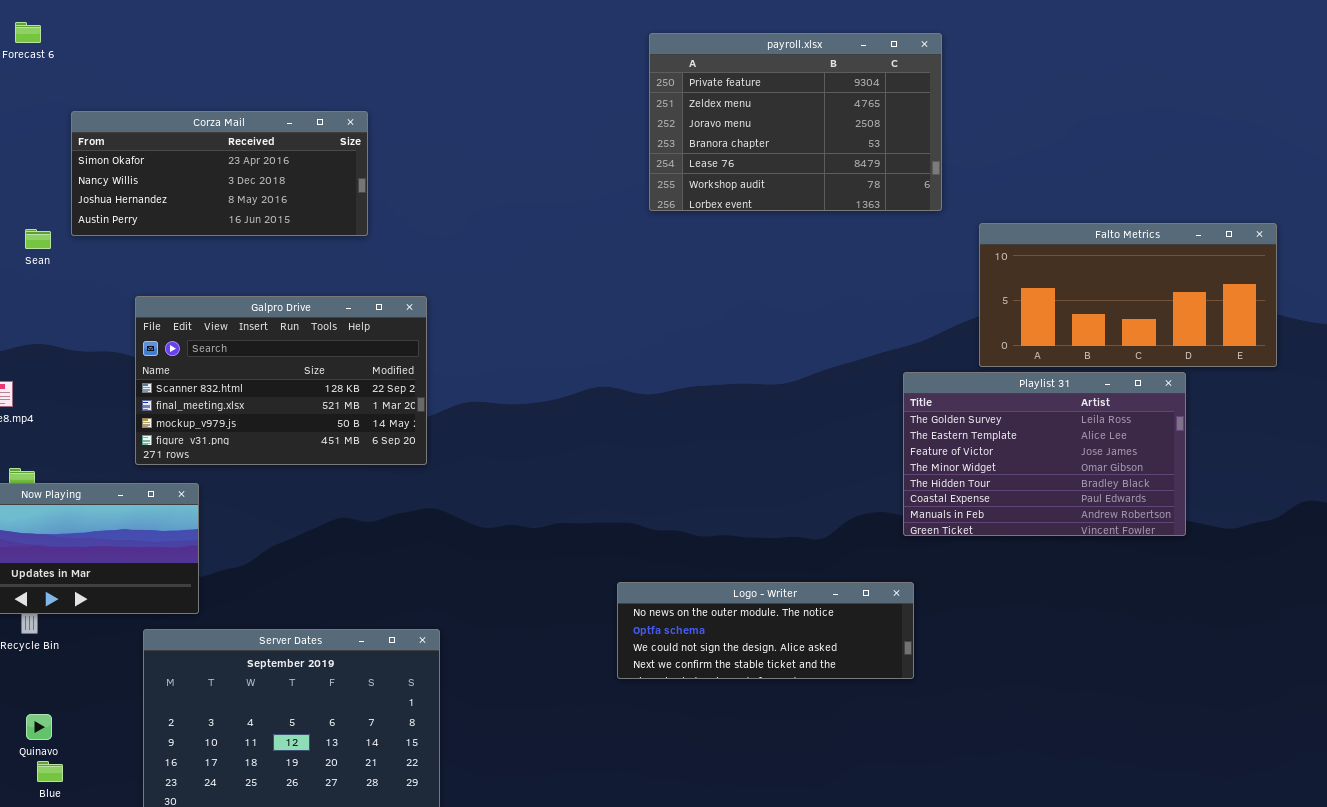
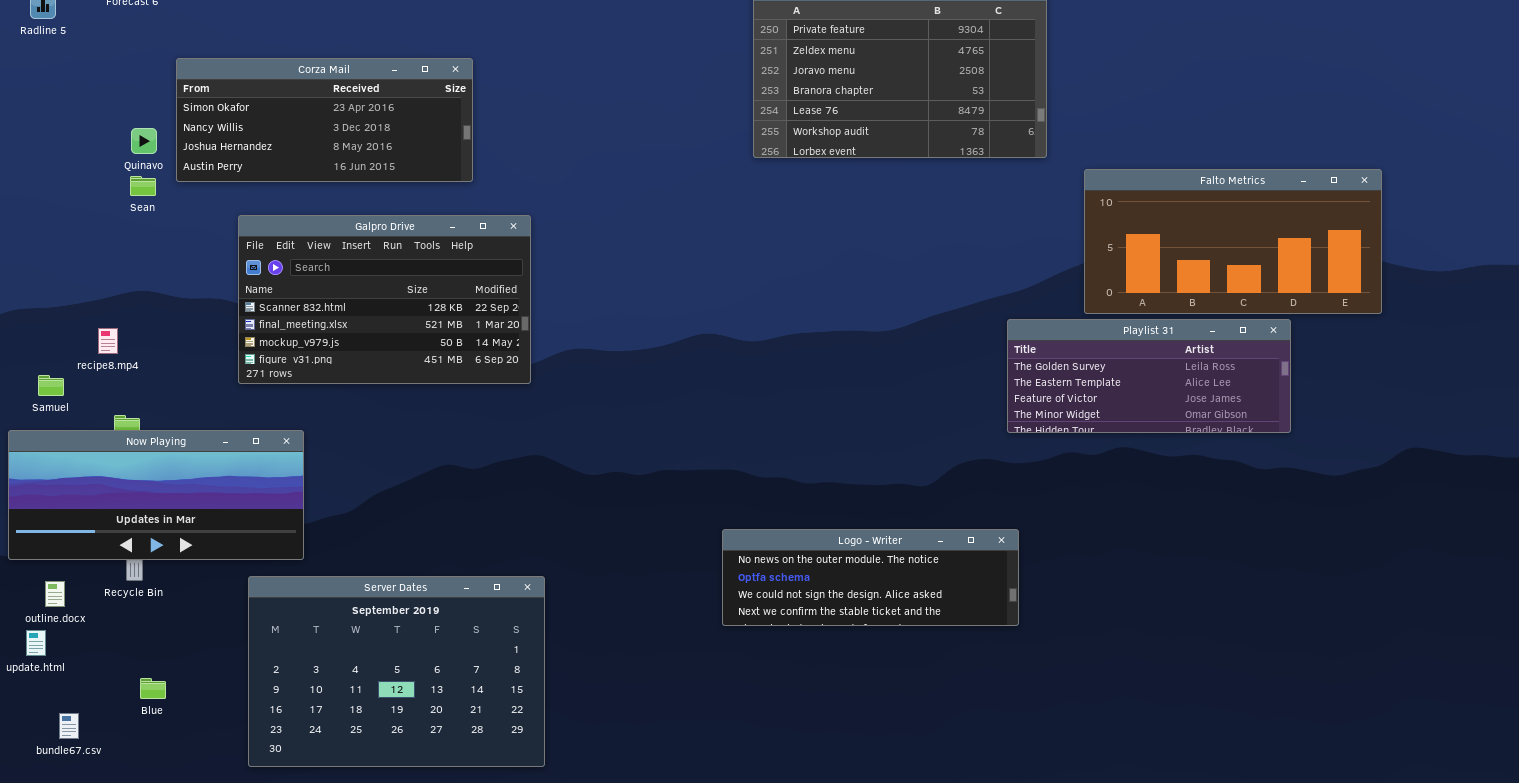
Galpro Drive: [135,296,427,465] -> [238,215,531,384], moved
Playlist 31: [903,372,1186,536] -> [1007,319,1291,433], resized
Quinavo: [26,714,52,740] -> [131,128,157,154], moved
Blue: [37,761,63,782] -> [140,678,166,699], moved

